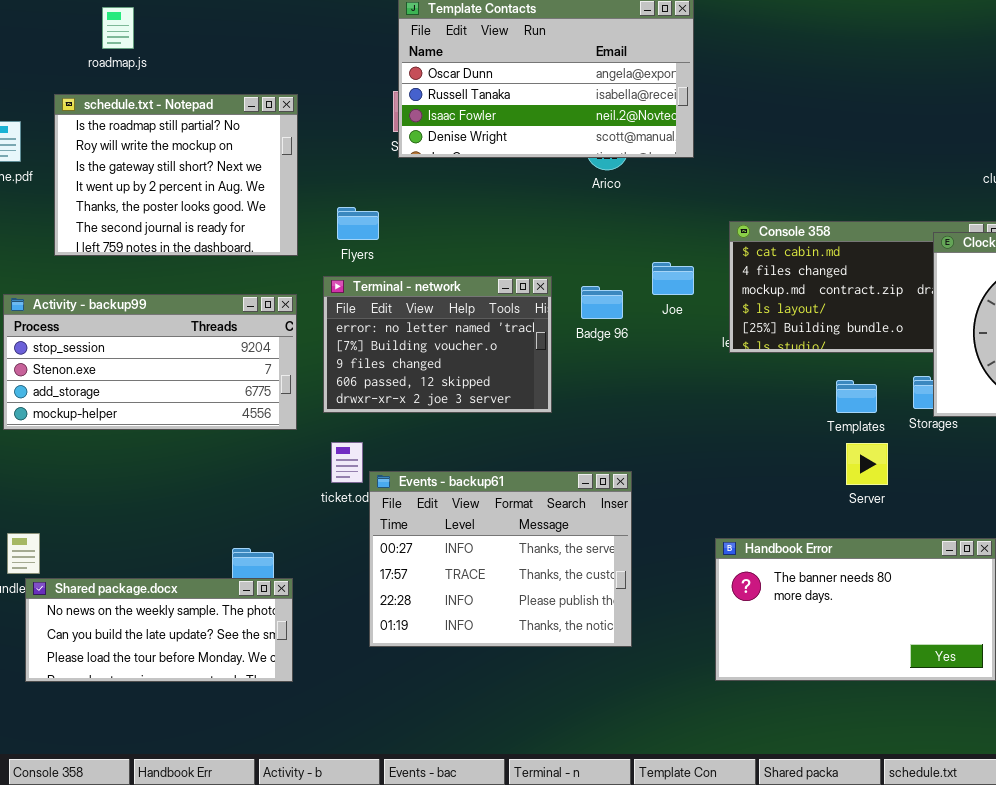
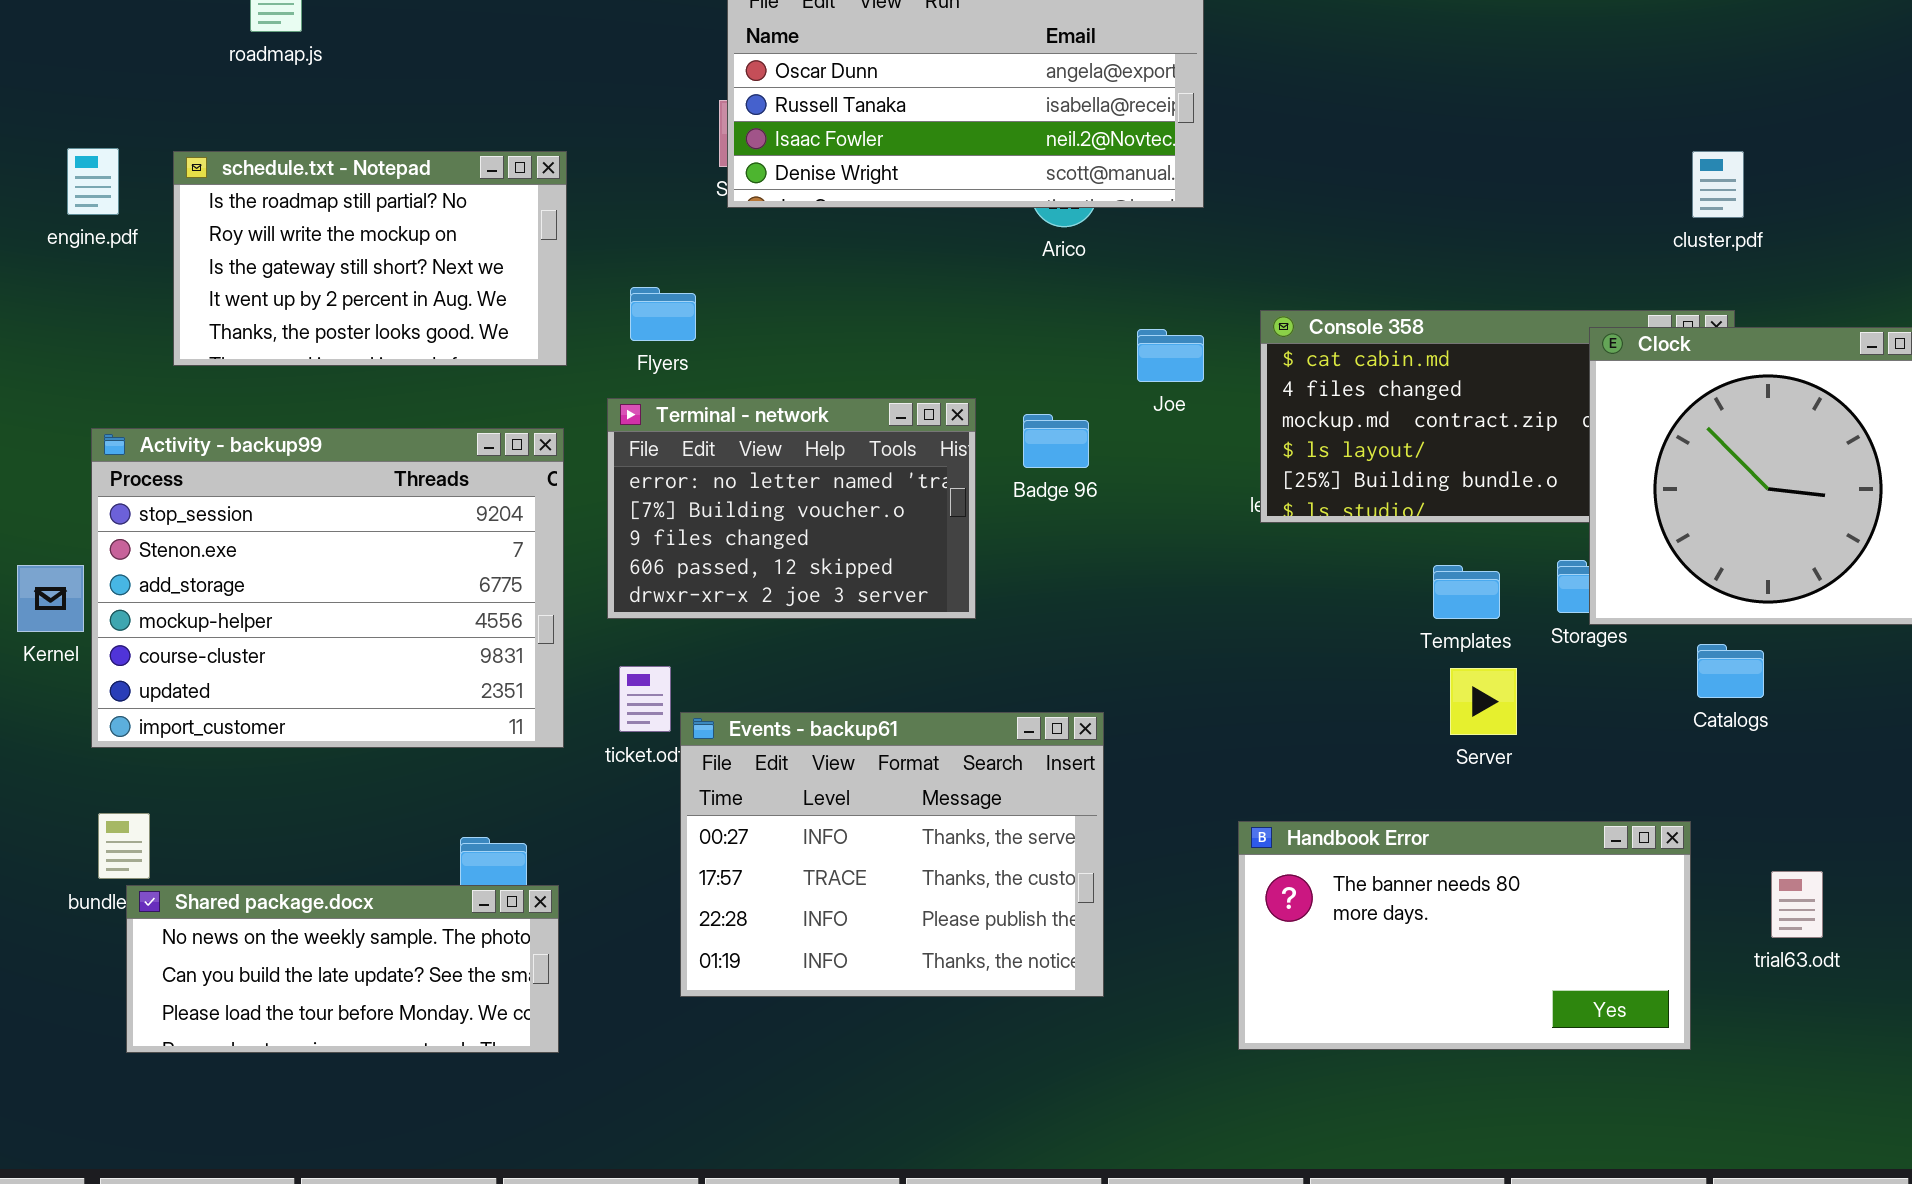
schedule.txt - Notepad: [54,94,298,256] -> [173,151,567,366], resized
Joe: [652,262,694,295] -> [1137,329,1204,382], moved
Activity - backup99: [3,294,297,430] -> [91,428,564,748], resized

